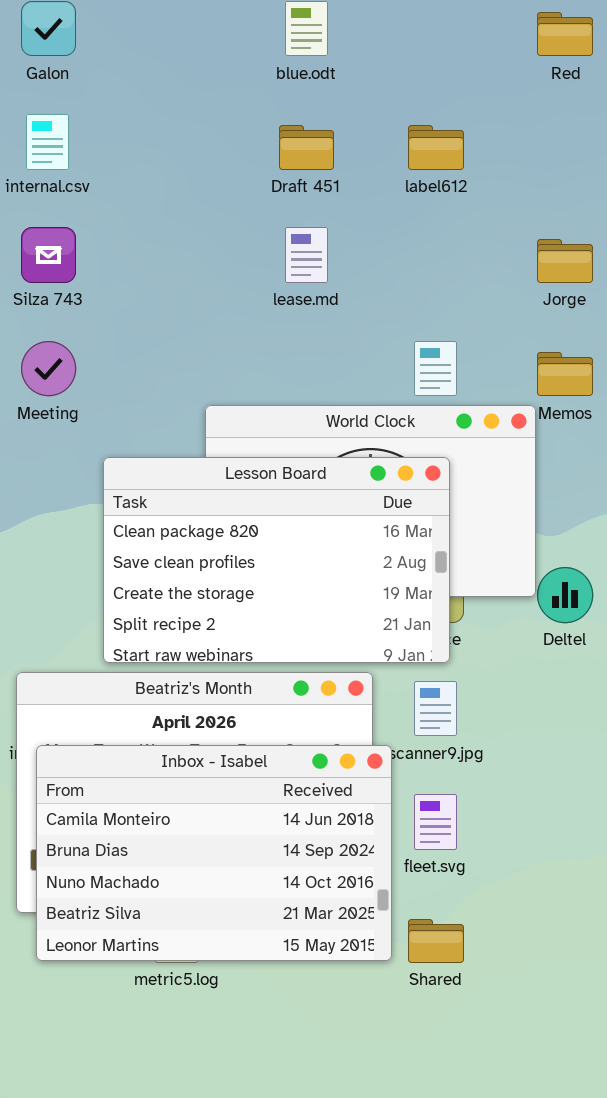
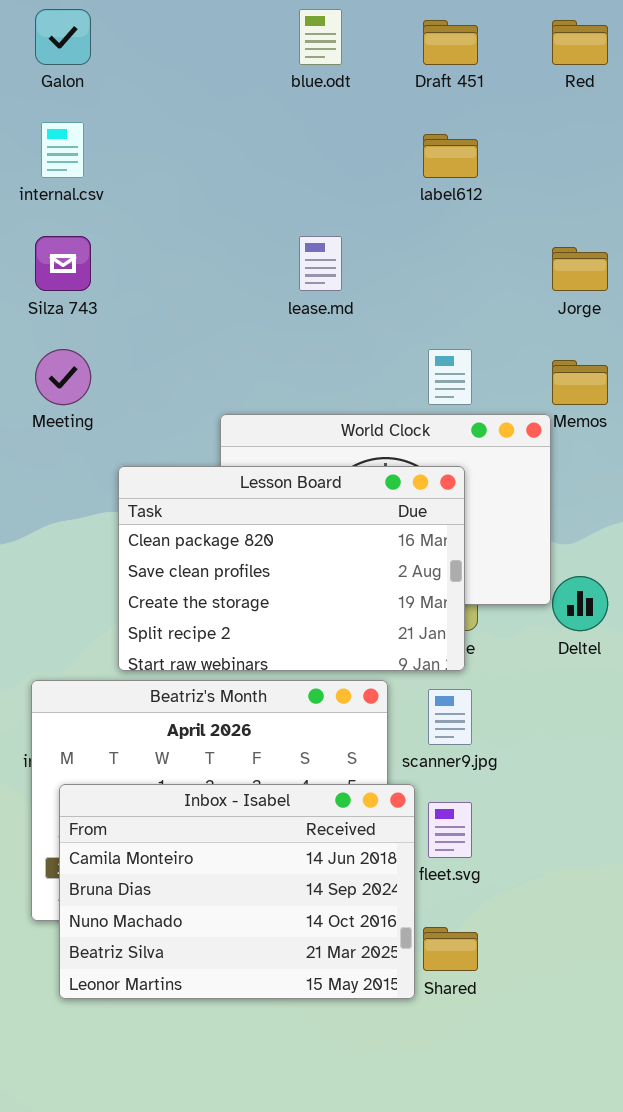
Draft 451: [279,125,334,170] -> [423,20,478,65], moved
Inbox - Isabel: [36,745,392,961] -> [59,784,415,999], moved

